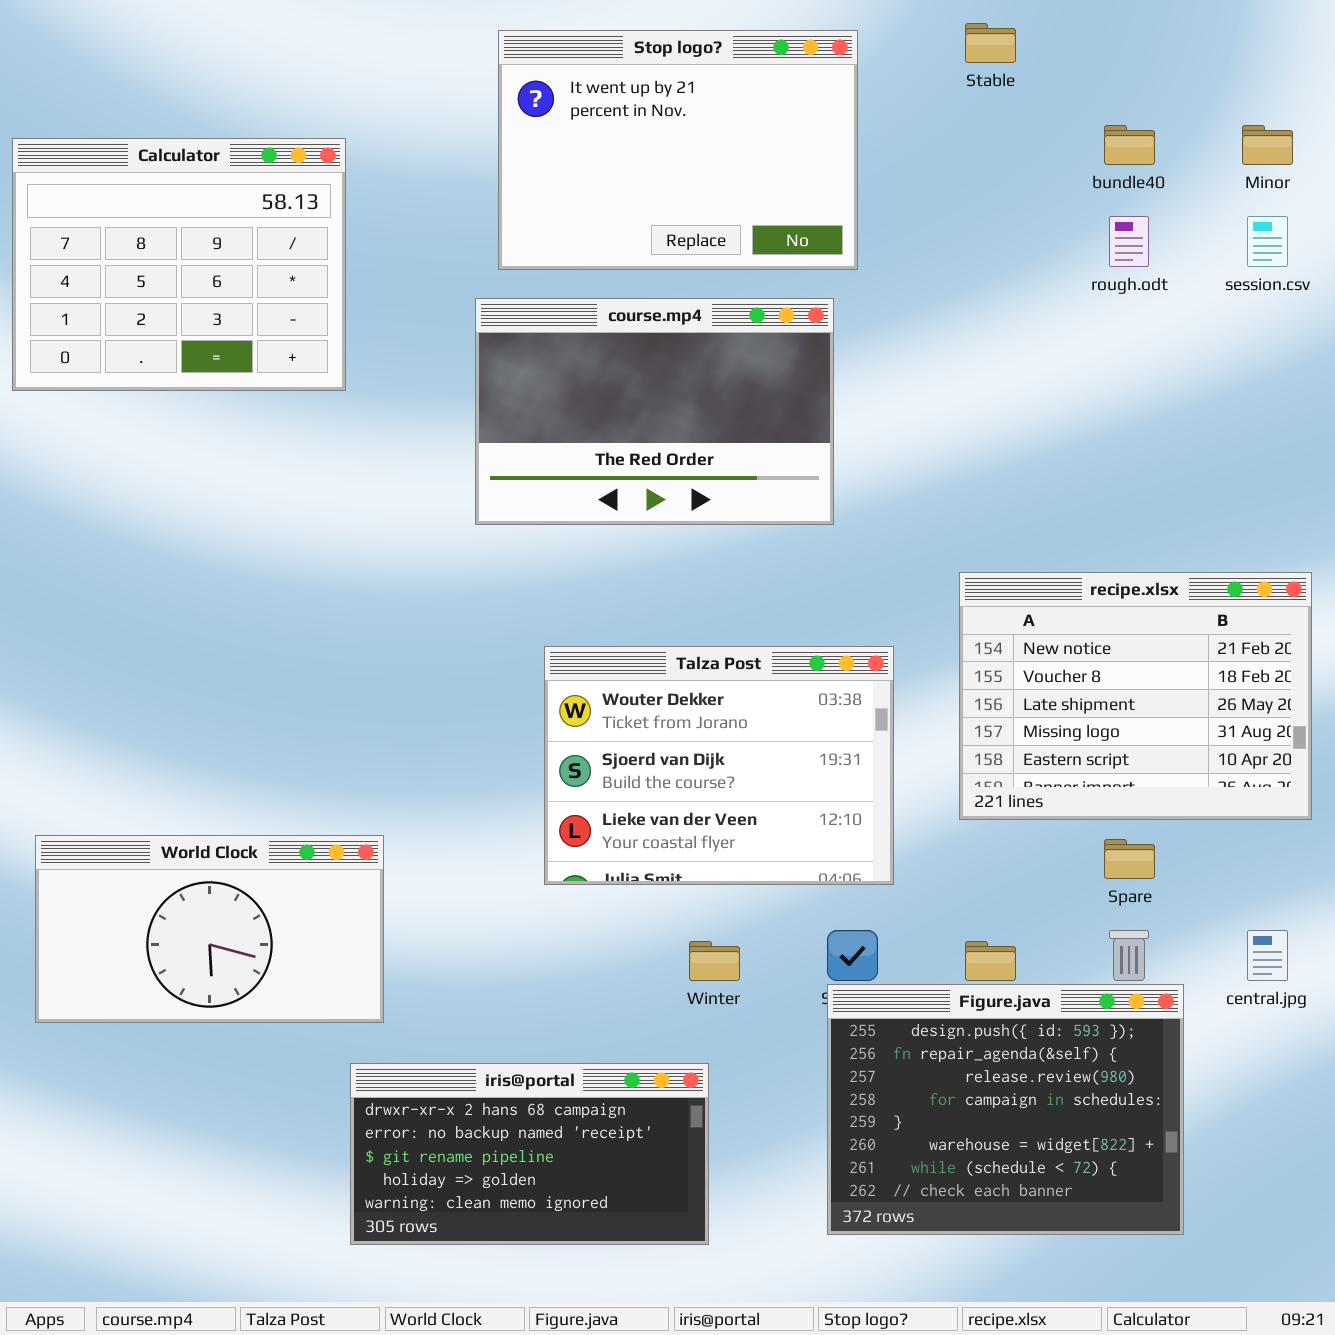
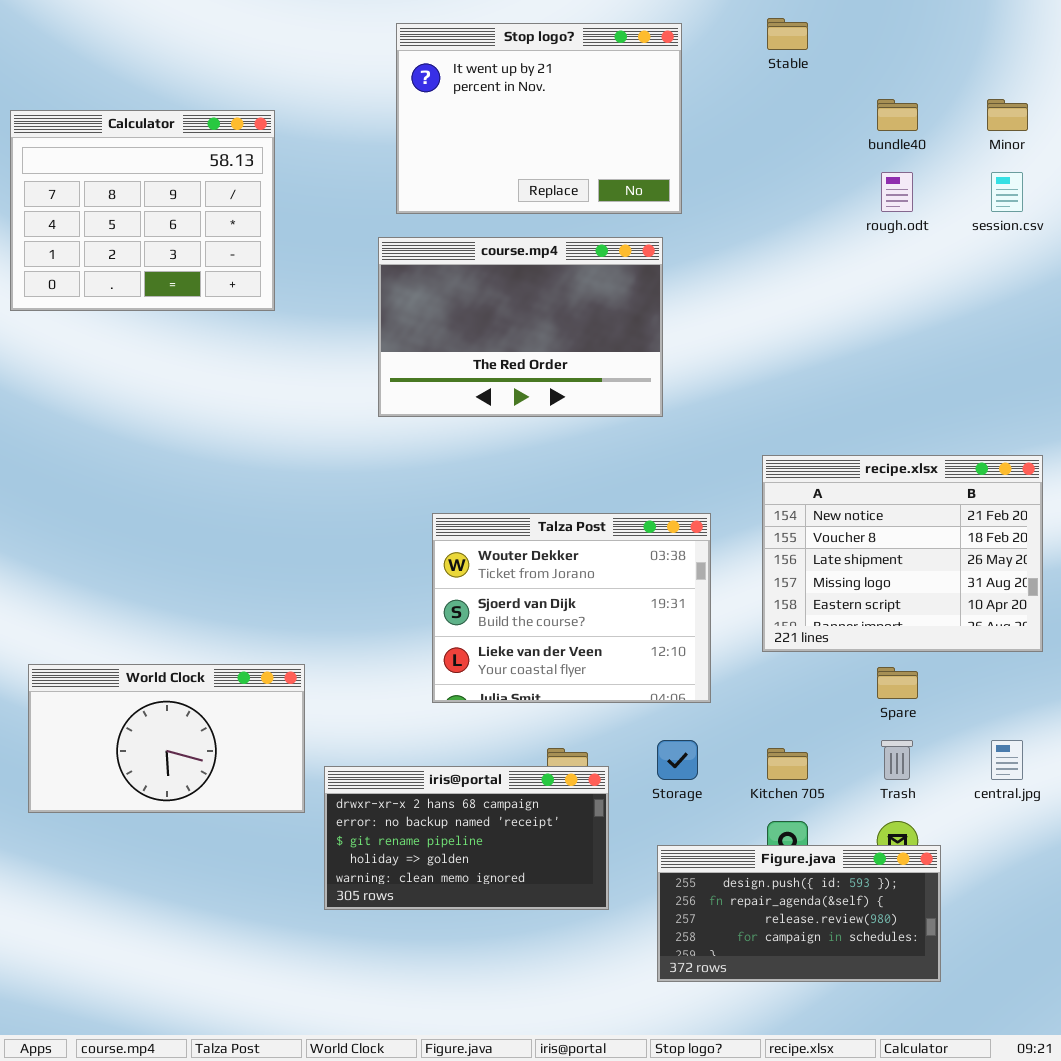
Figure.java: [827,984,1184,1235] -> [657,845,941,982], resized
iris@portal: [350,1063,709,1245] -> [324,766,609,910], moved

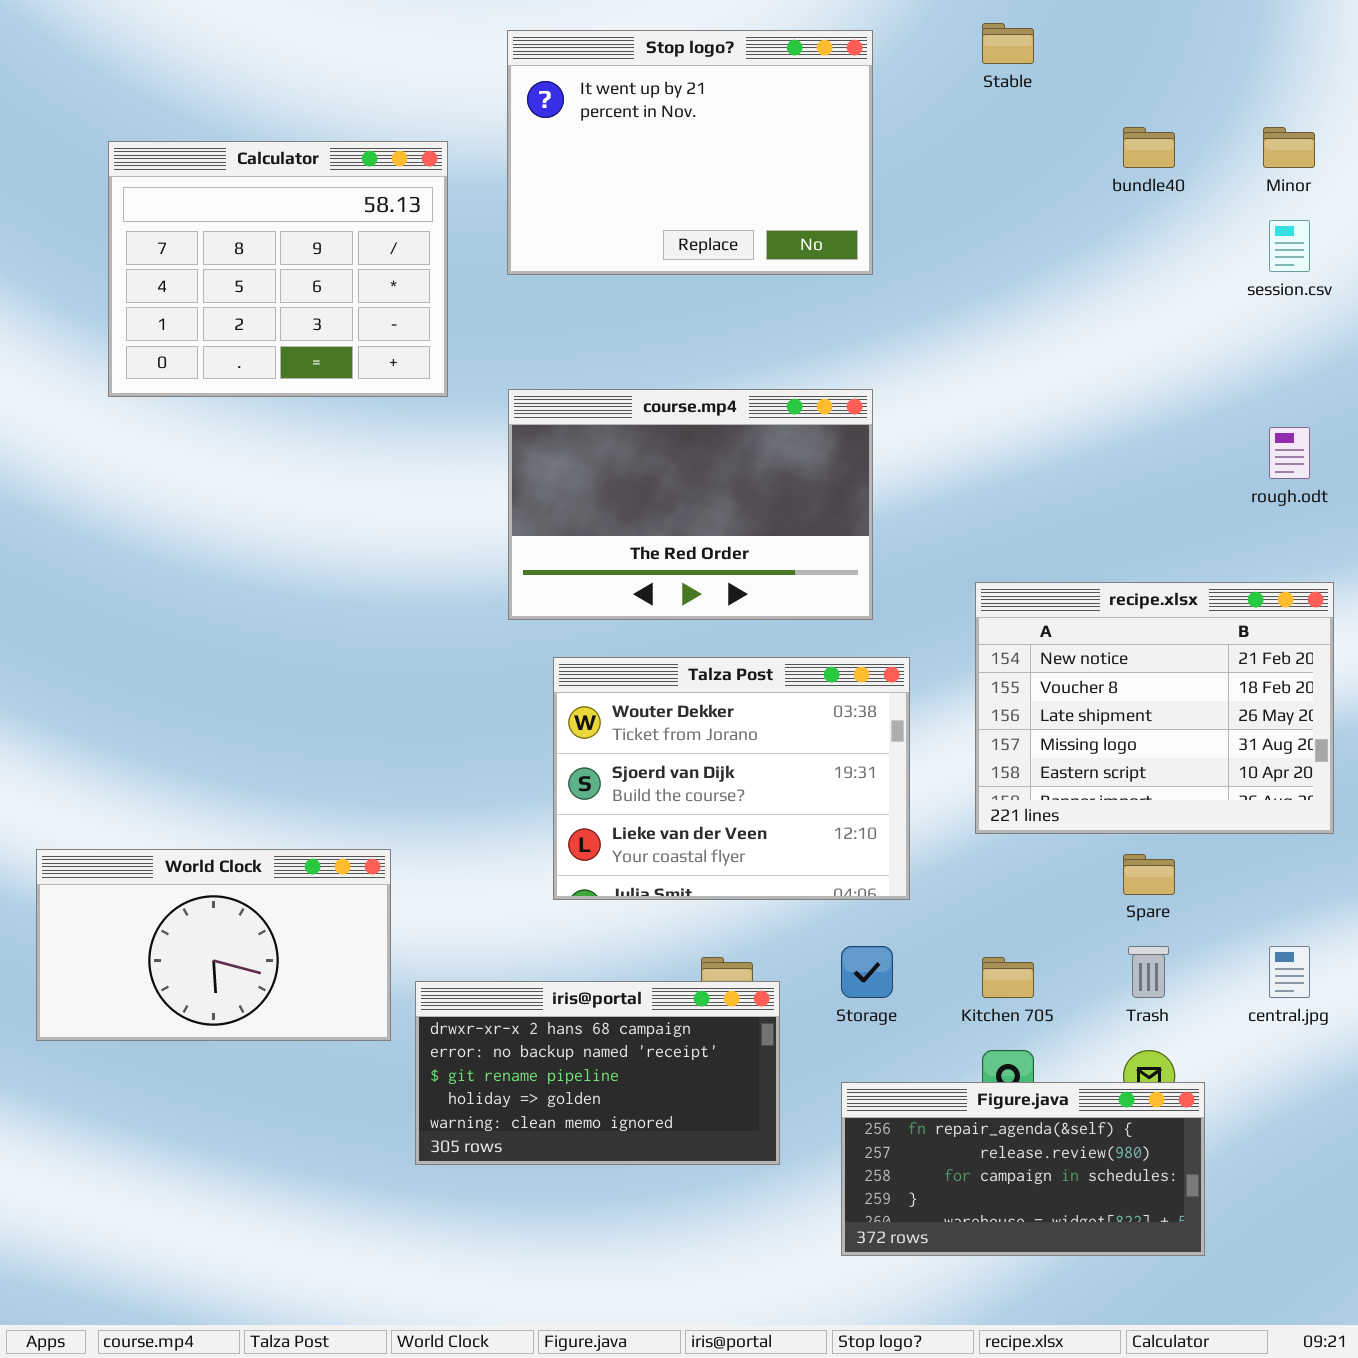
Calculator: [10,110,275,311] -> [108,141,448,397], moved
rough.odt: [881,172,913,212] -> [1269,427,1310,479], moved
course.mp4: [378,237,663,417] -> [508,389,873,620], moved
Figure.java: [657,845,941,982] -> [841,1082,1205,1256], scrolled down 1 row

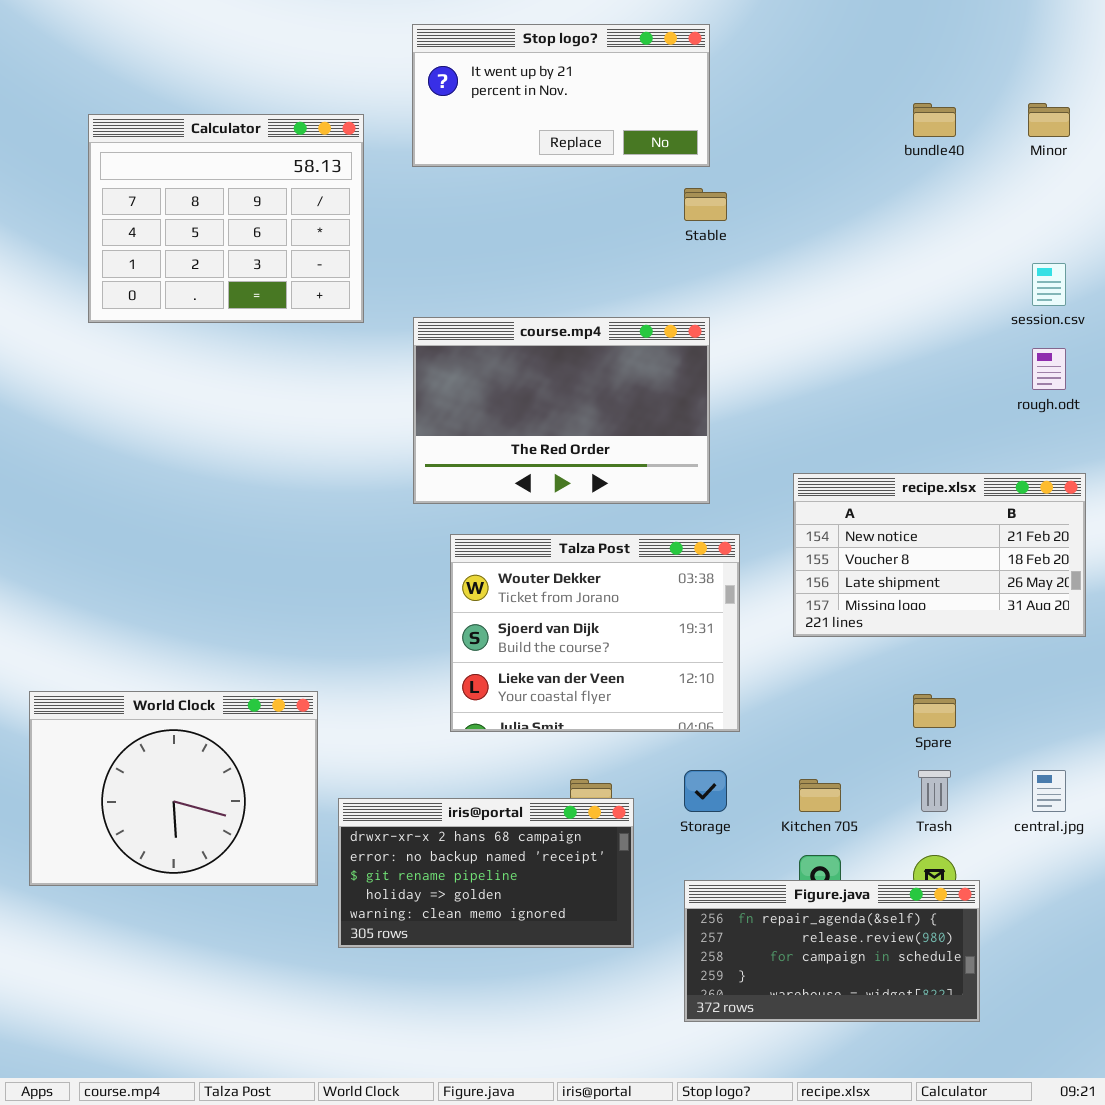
Stable: [982,23,1034,64] -> [684,188,727,221], moved
Stop logo?: [507,30,873,275] -> [412,24,710,167], resized
session.csv: [1269,220,1310,272] -> [1032,263,1066,306], moved
recipe.xlsx: [975,582,1334,834] -> [793,473,1086,637], resized
World Clock: [36,849,391,1041] -> [29,691,318,886], resized

